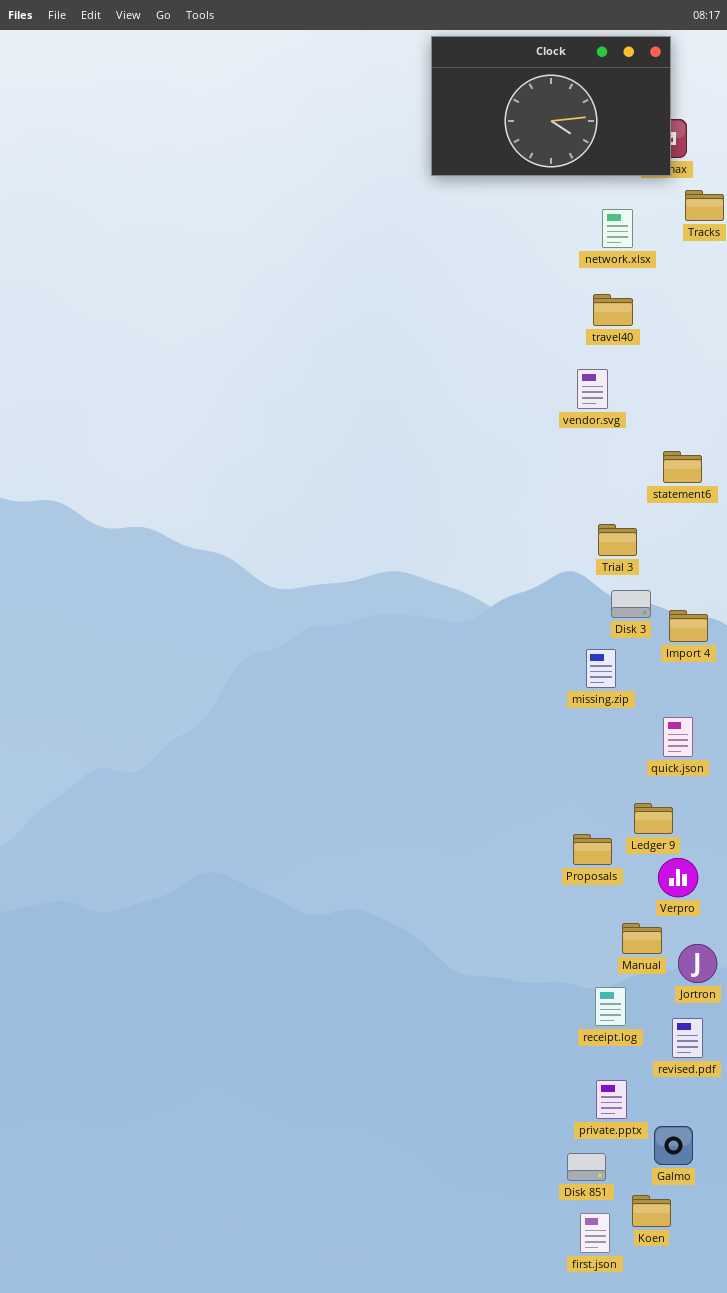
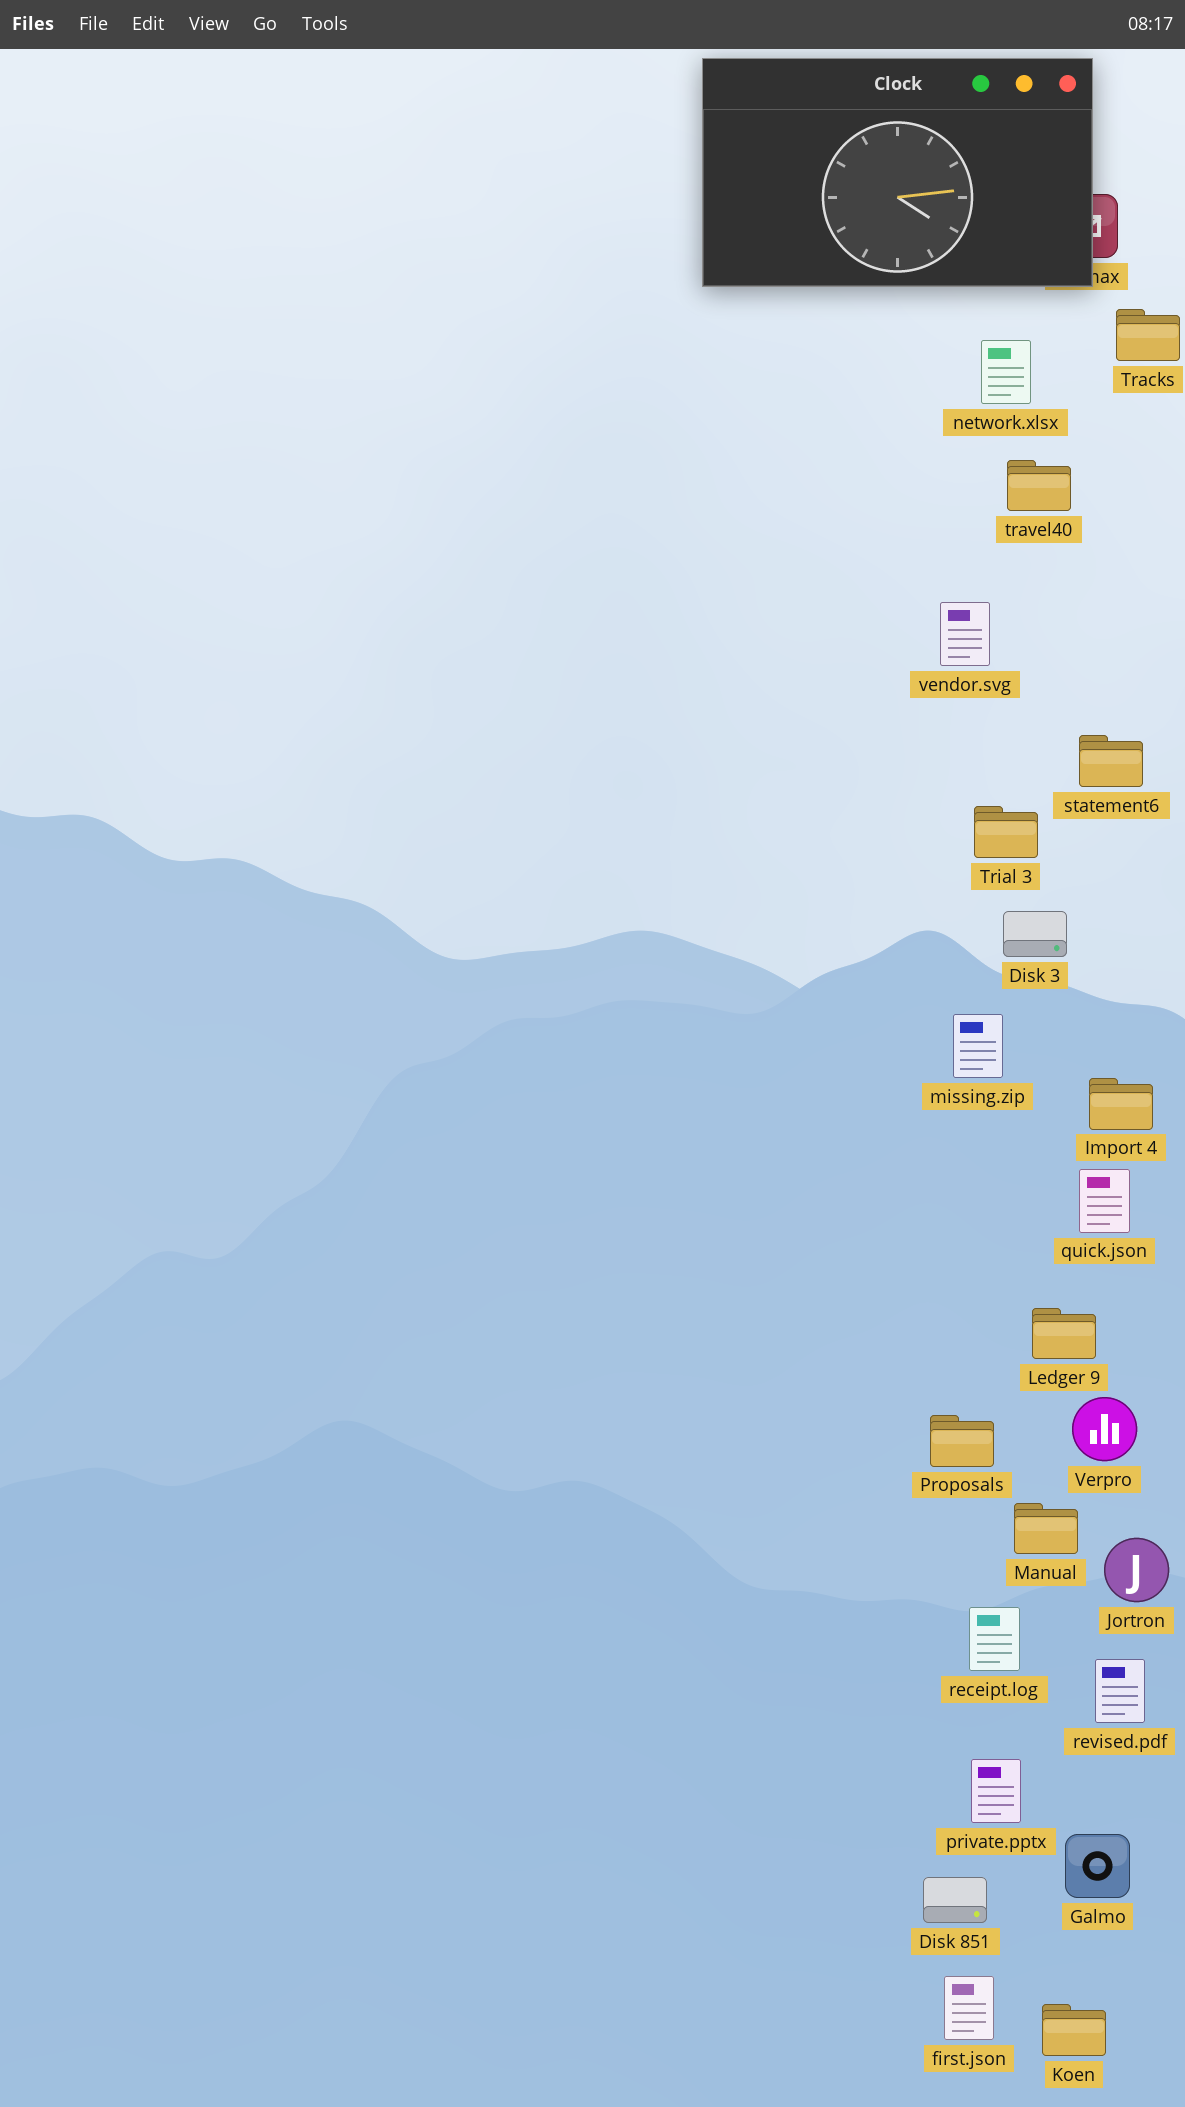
travel40: [593,294,633,326] -> [1007,460,1071,511], moved
Trial 3: [598,524,637,556] -> [974,806,1038,858], moved
Disk 3: [611,590,651,618] -> [1003,911,1067,957], moved
Import 4: [669,610,708,642] -> [1089,1078,1153,1130], moved
missing.zip: [586,649,616,688] -> [953,1014,1003,1078], moved
Proposals: [573,834,612,865] -> [930,1415,994,1467], moved
Koen: [632,1195,671,1227] -> [1042,2004,1106,2056], moved

